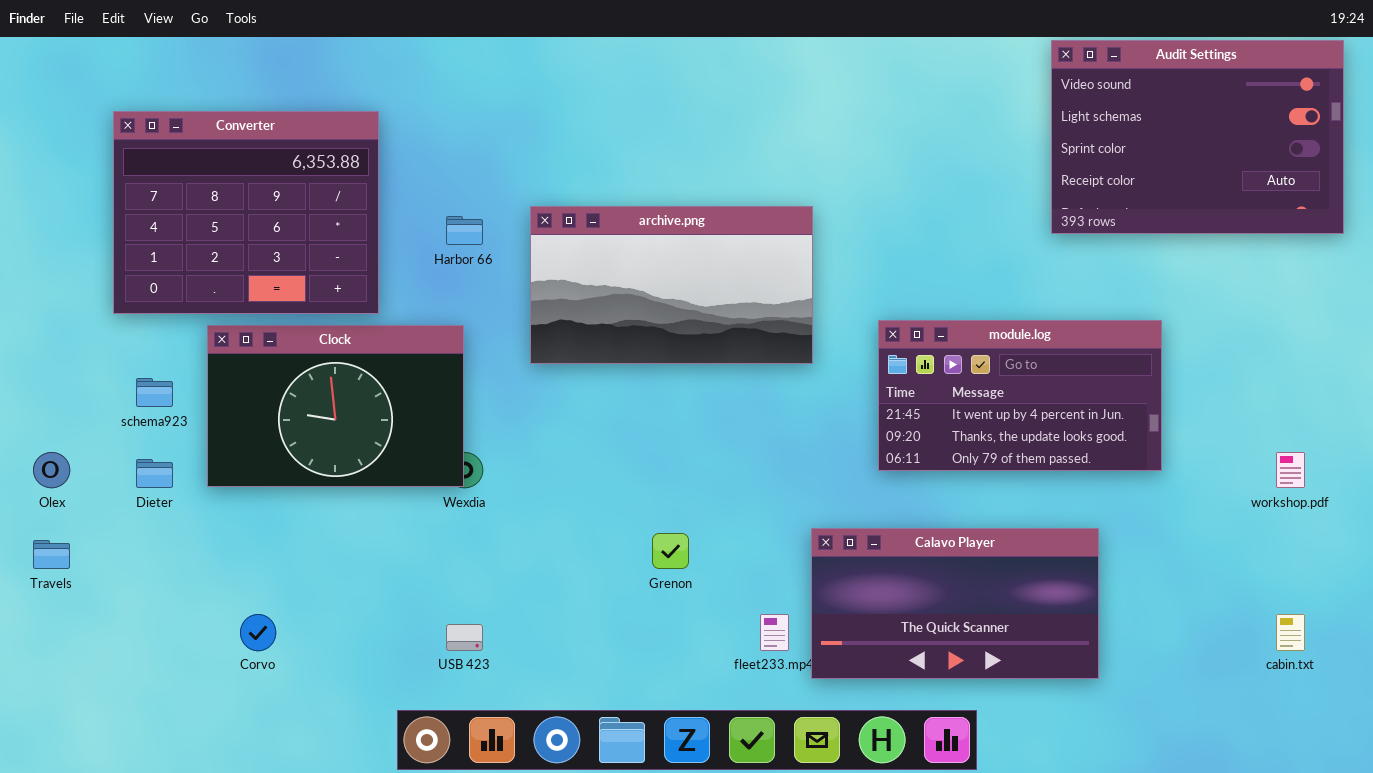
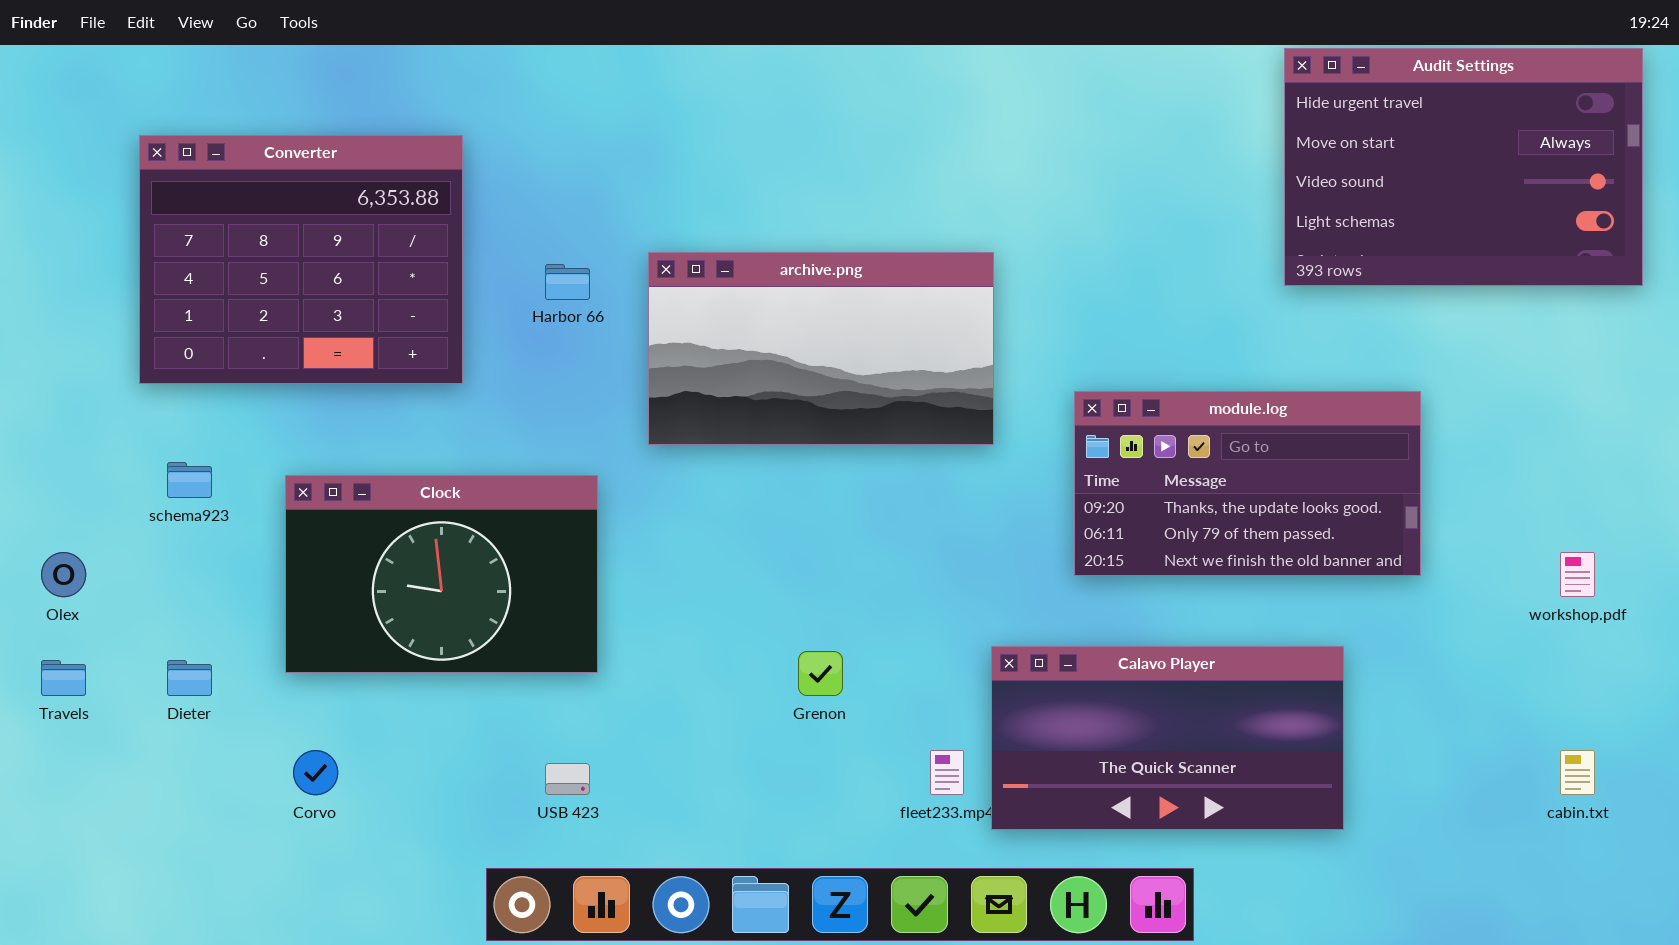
Audit Settings: [1051,40,1344,234] -> [1284,48,1643,286], scrolled up 2 rows
module.log: [878,320,1162,471] -> [1074,391,1421,576], scrolled down 1 row
Clock: [207,325,464,487] -> [285,475,598,673], moved
Dieter: [136,459,173,488] -> [167,660,212,696], moved

